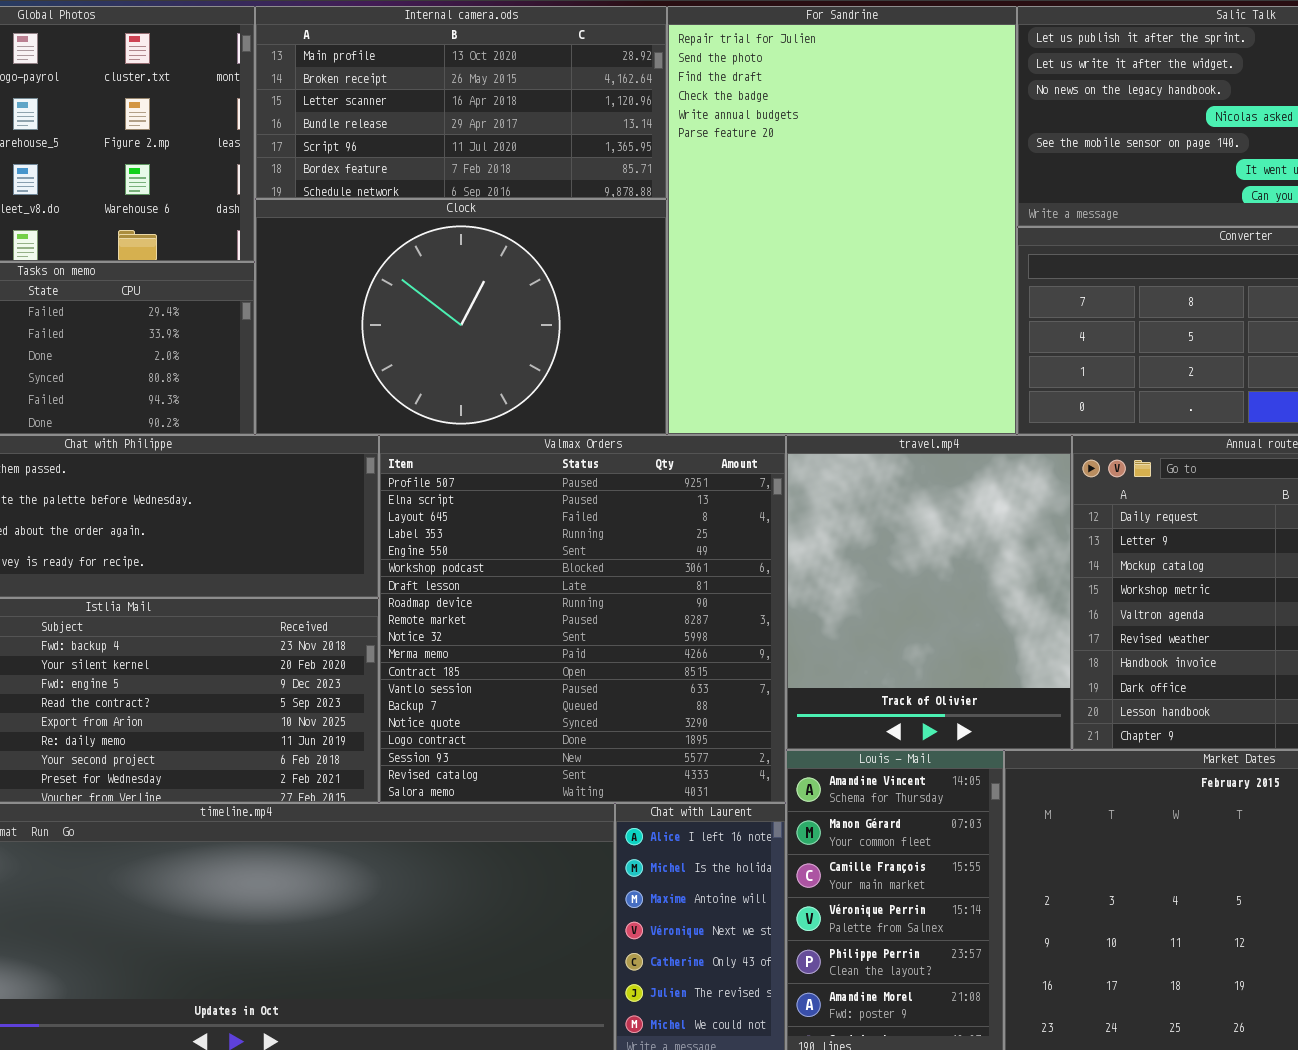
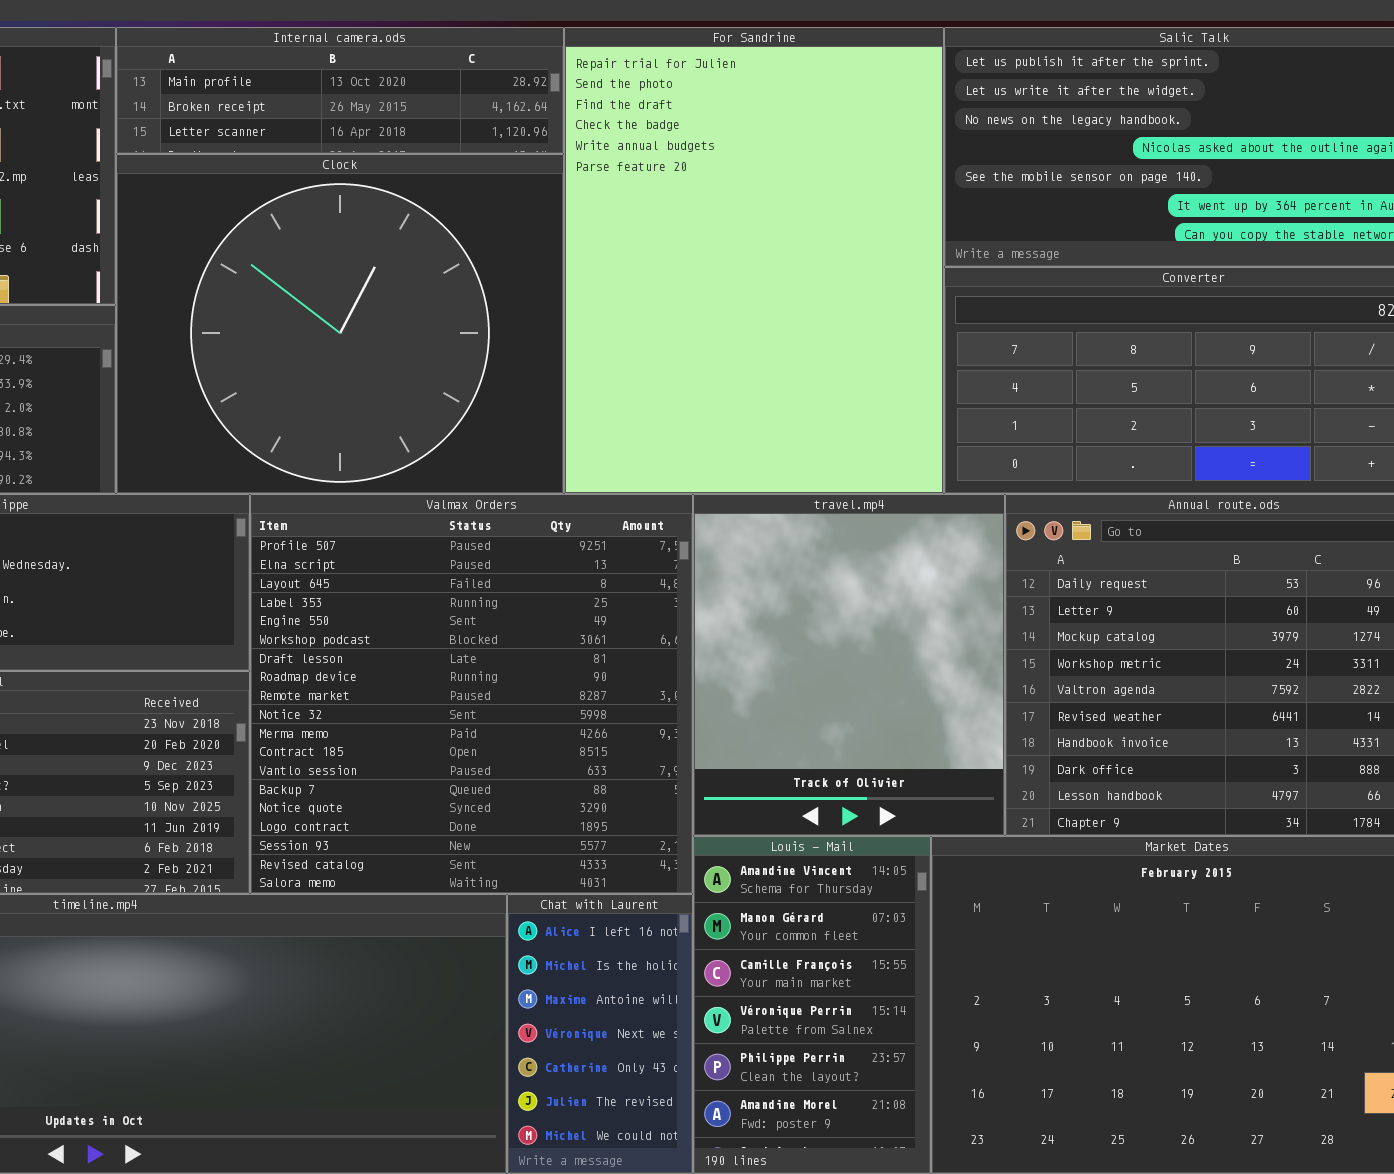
Internal camera.ods: [255,6,667,199] -> [116,27,564,154], resized
Clock: [255,199,667,435] -> [116,154,564,494], resized

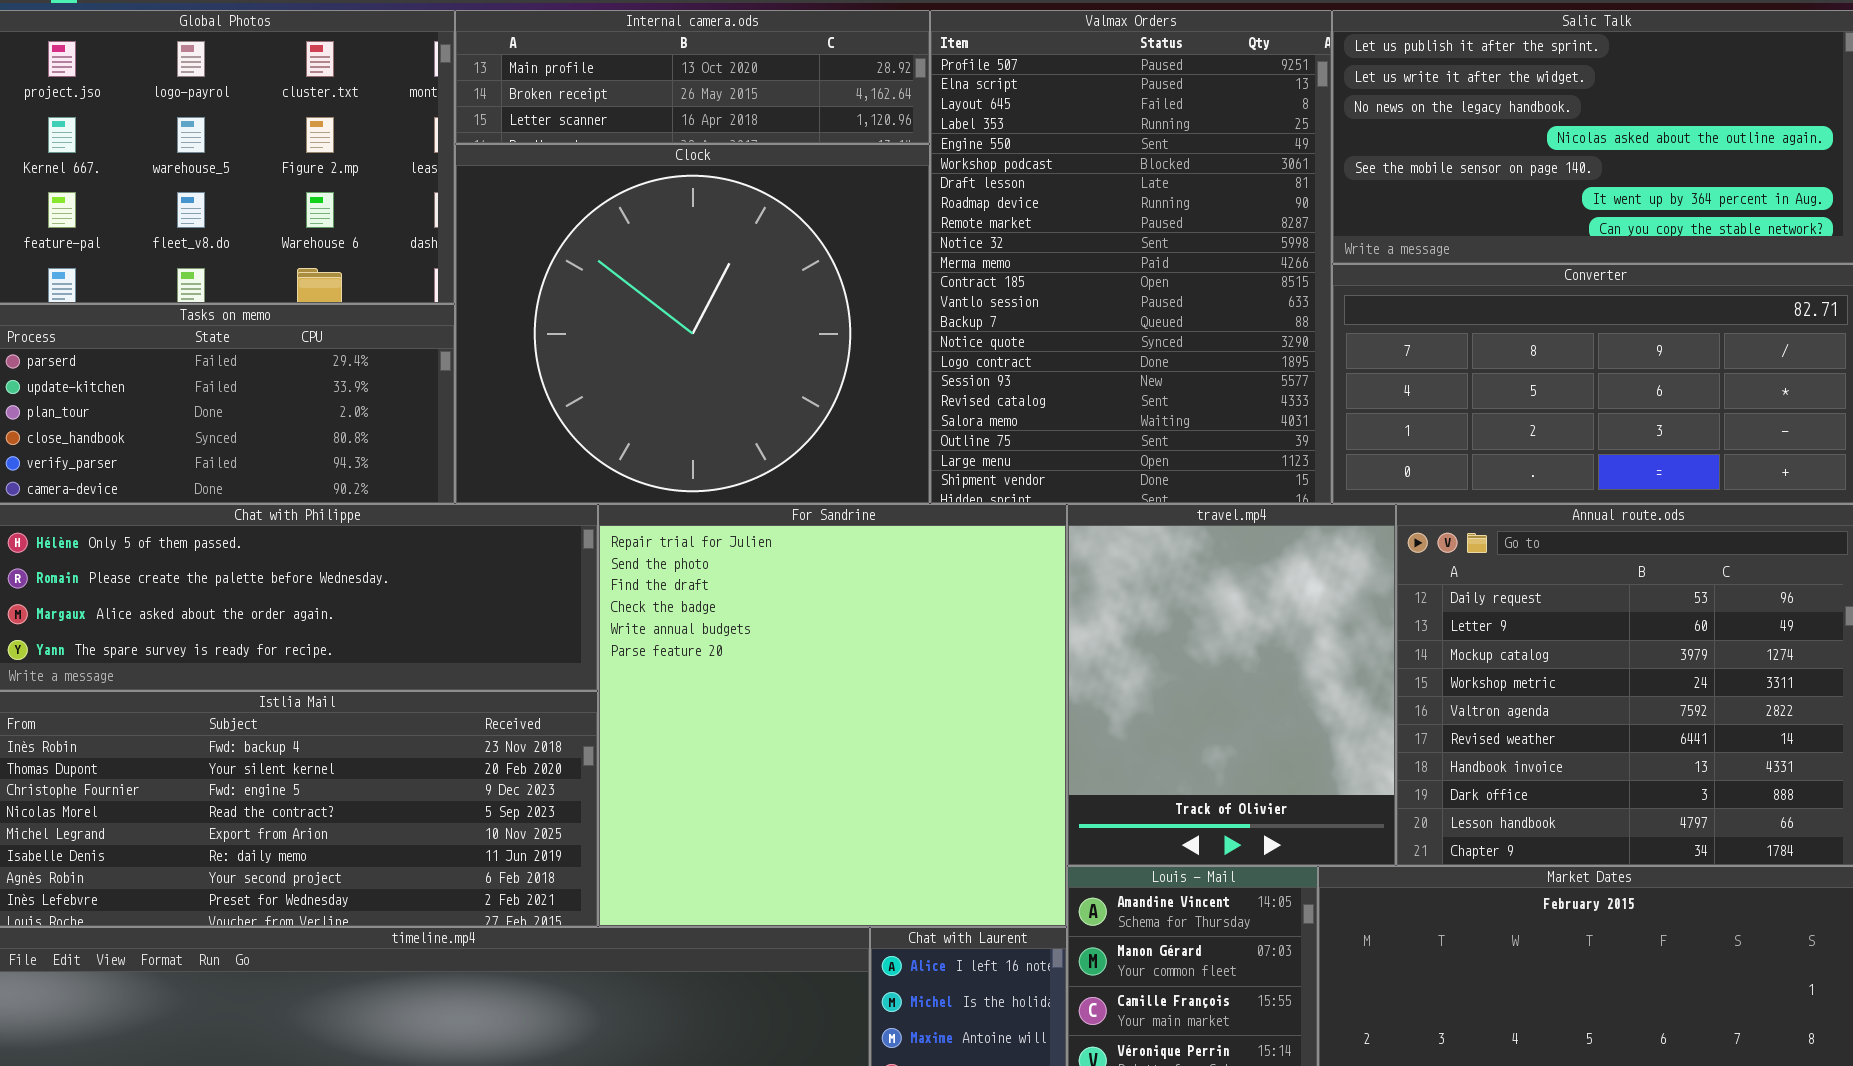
For Sandrine: [564,27,944,494] -> [598,504,1067,927], moved, resized
Valmax Orders: [250,494,693,894] -> [930,10,1332,504], moved, resized

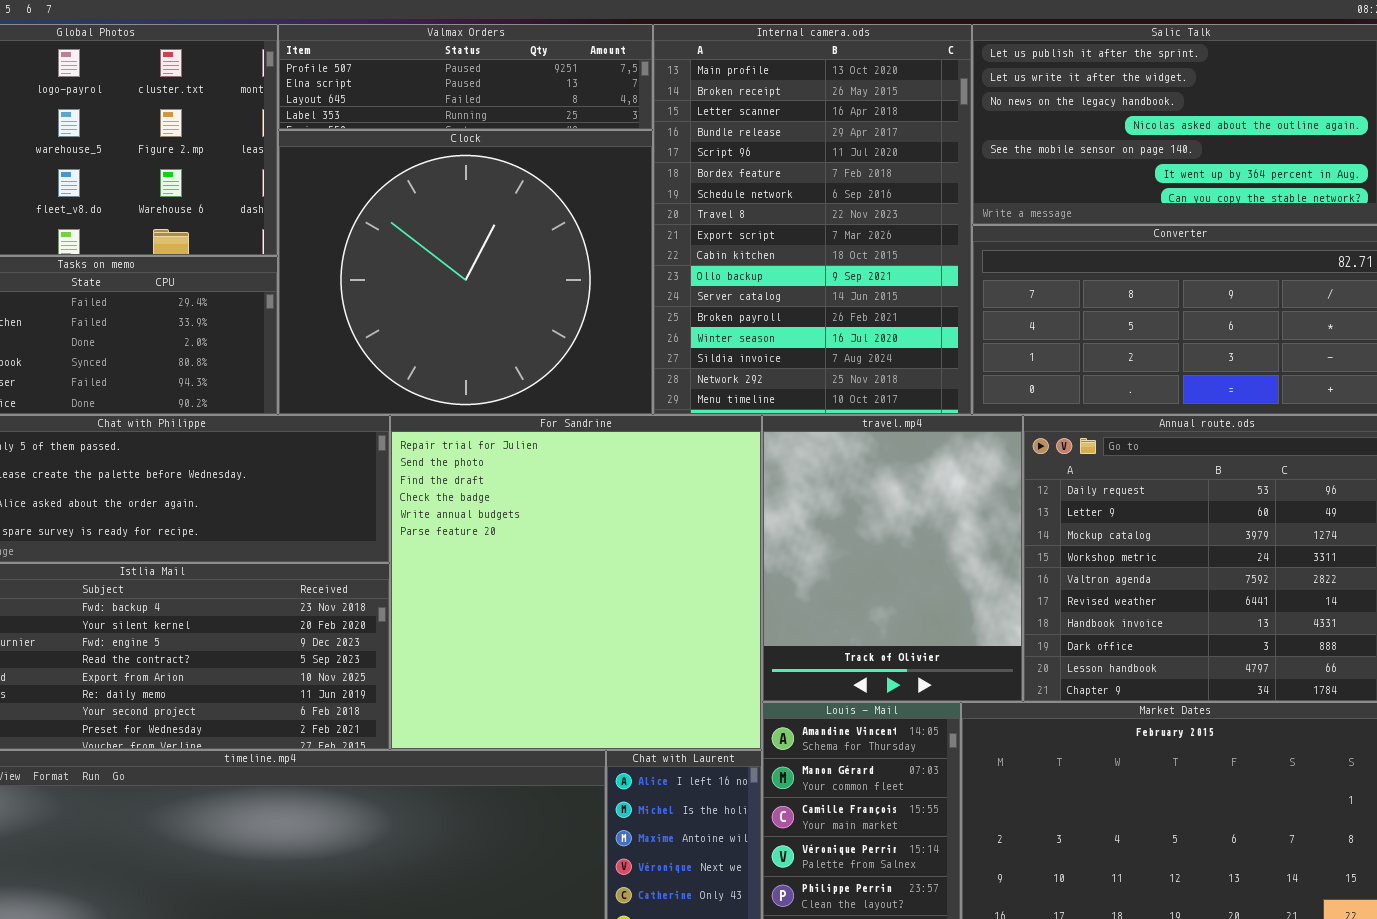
Internal camera.ods: [455,10,930,144] -> [653,24,972,415], moved, resized
Valmax Orders: [930,10,1332,504] -> [278,24,653,130], moved, resized

